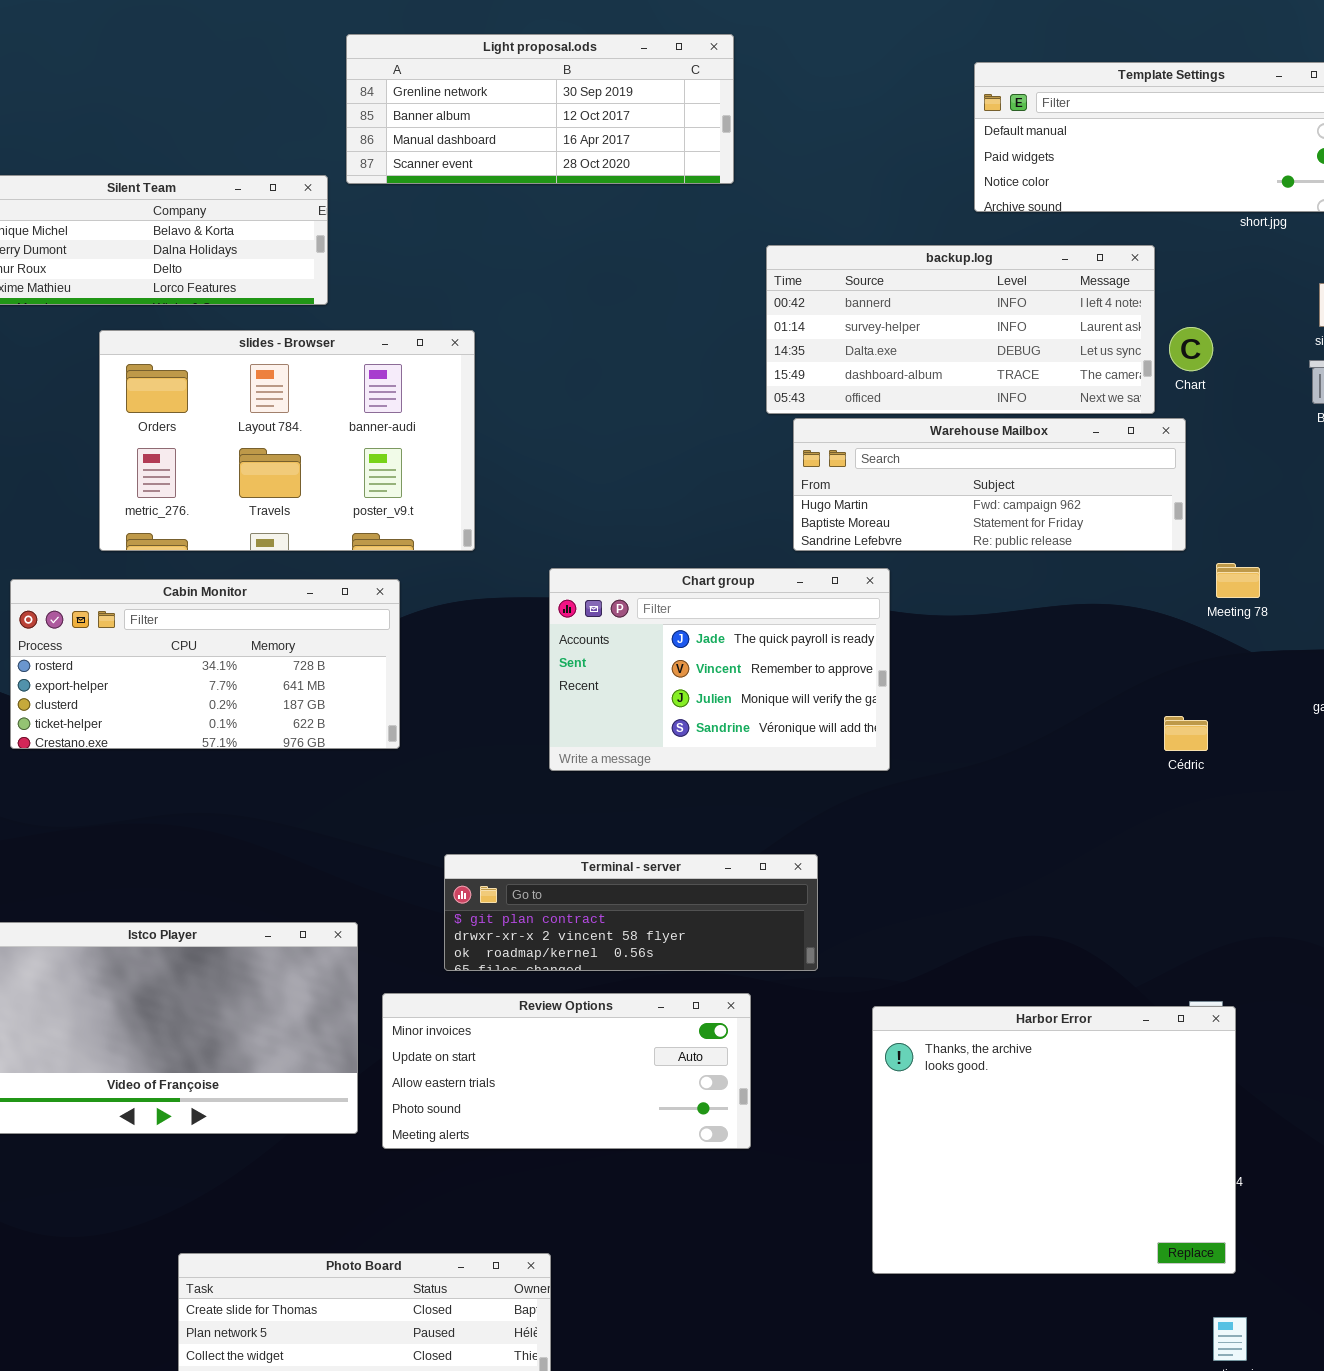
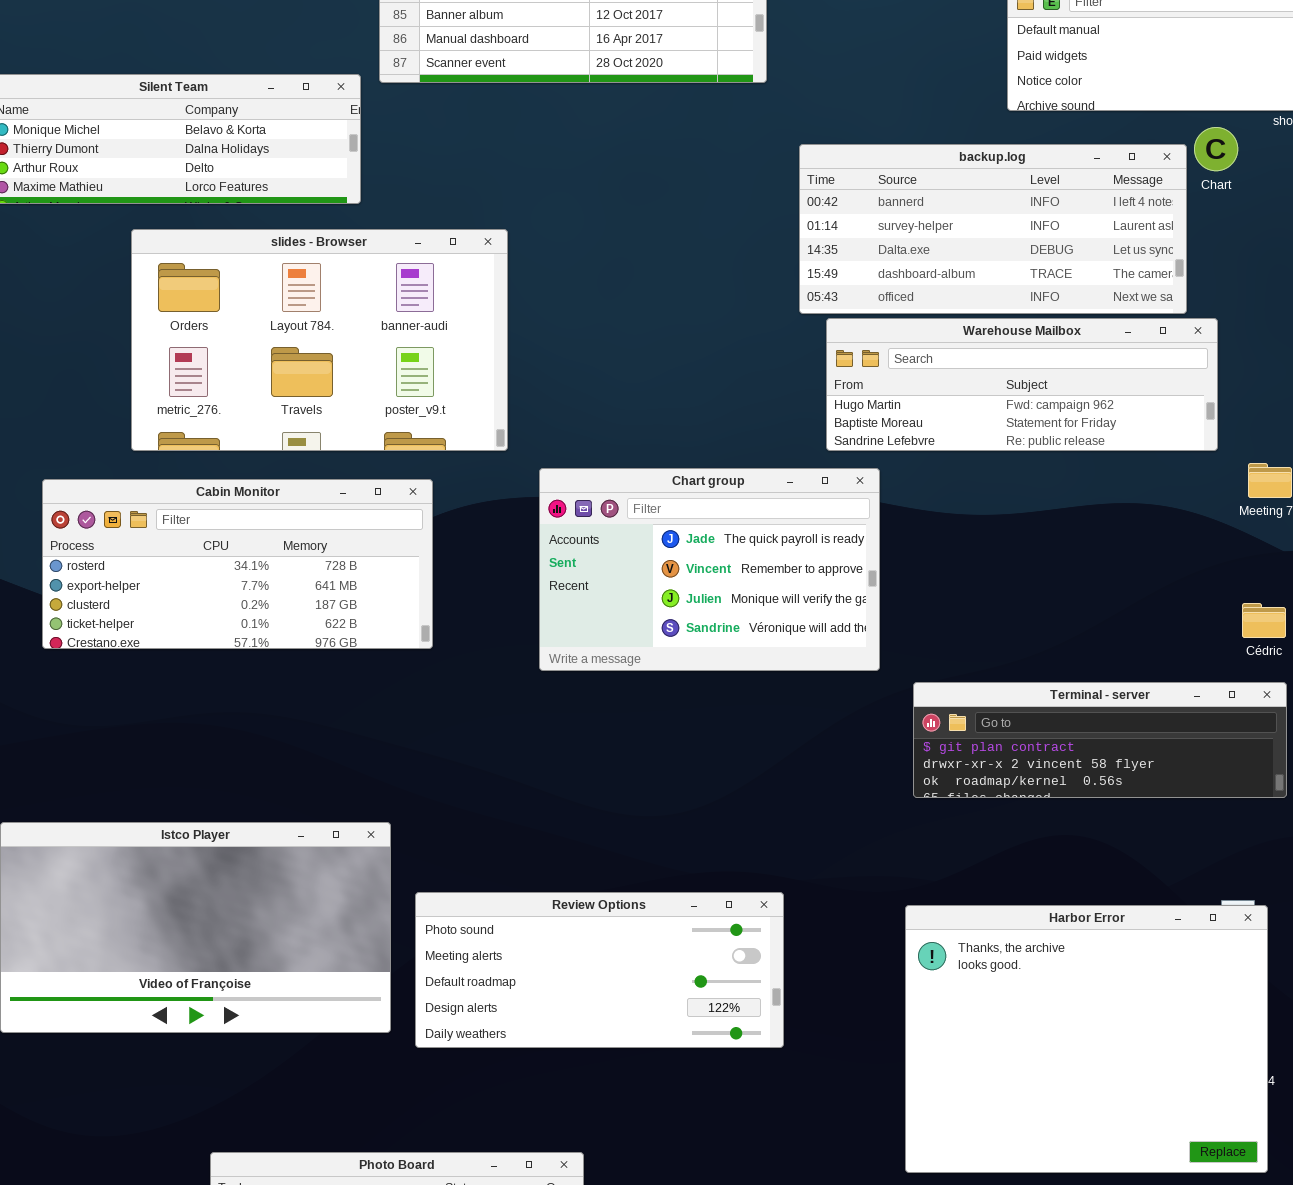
Chart: [1169,327,1213,371] -> [1194,127,1238,171], moved
Chart group: [549,568,890,771] -> [539,468,880,671], moved
Cédric: [1164,716,1208,751] -> [1242,603,1286,638], moved
Terminal - server: [444,854,818,971] -> [913,682,1287,798], moved
Review Options: [382,993,751,1149] -> [415,892,784,1048], scrolled down 3 rows

